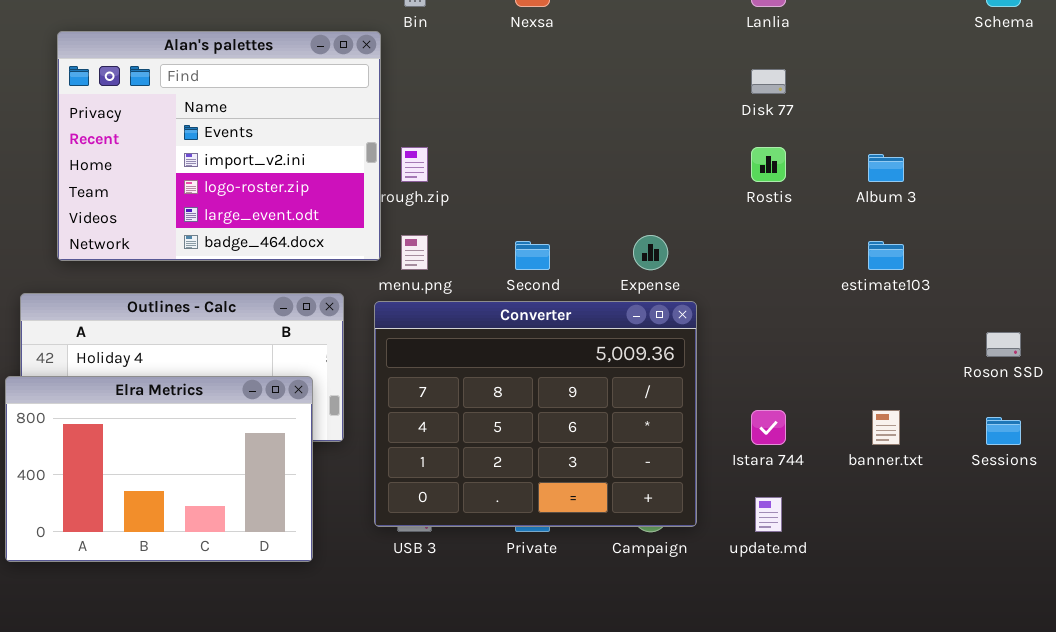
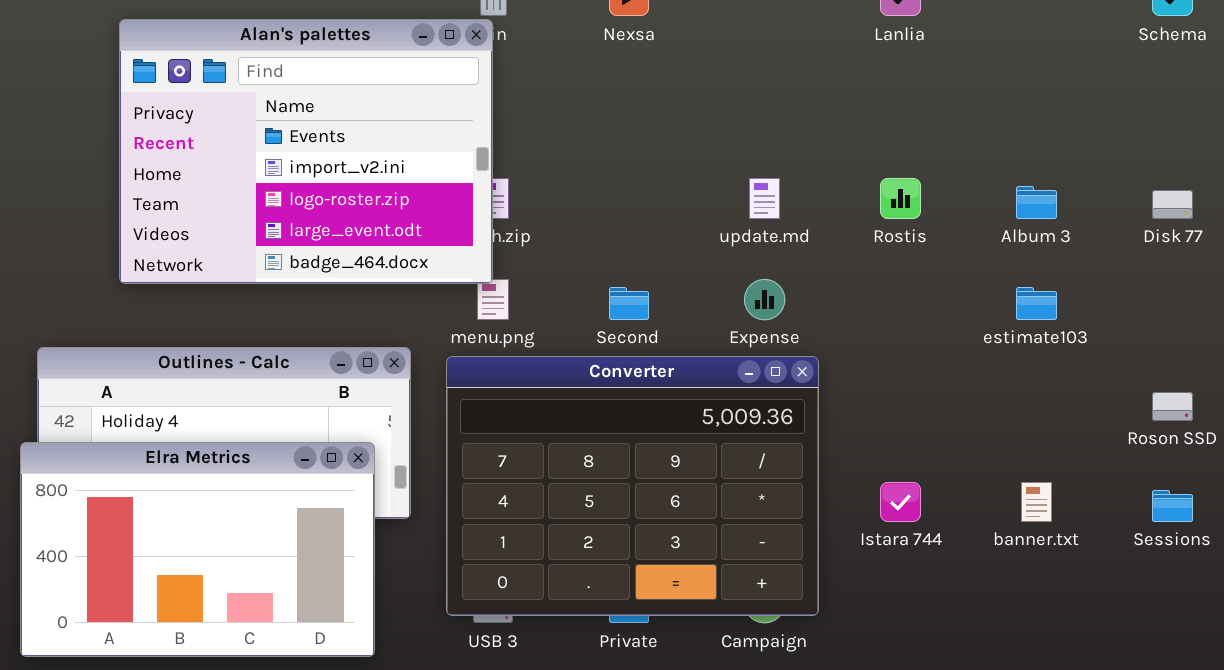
Alan's palettes: [57,31,381,261] -> [119,19,493,284], moved
Disk 77: [751,69,786,94] -> [1152,190,1193,219], moved
update.md: [755,497,782,532] -> [749,178,780,219], moved

